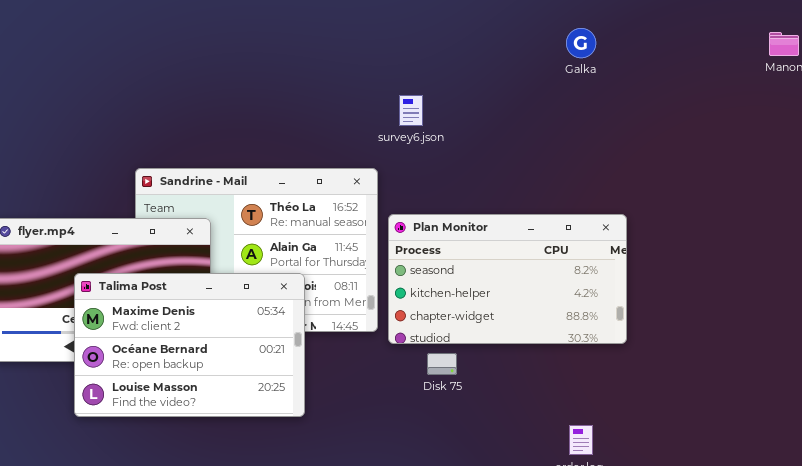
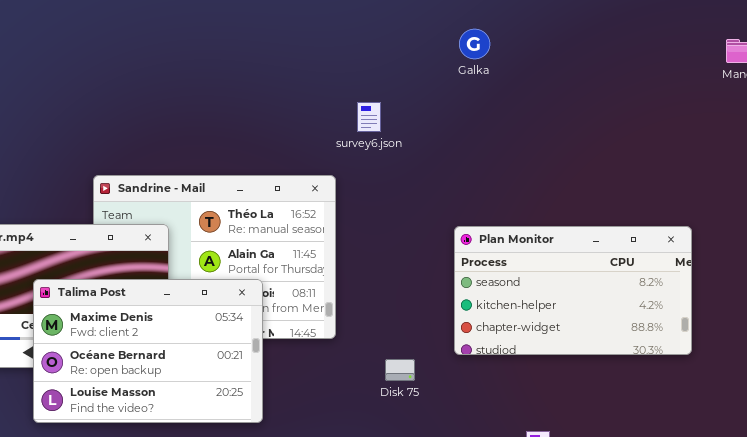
Galka: [566,28,596,58] -> [459,29,490,59], moved
Plan Monitor: [388,214,627,344] -> [454,226,692,355], moved

